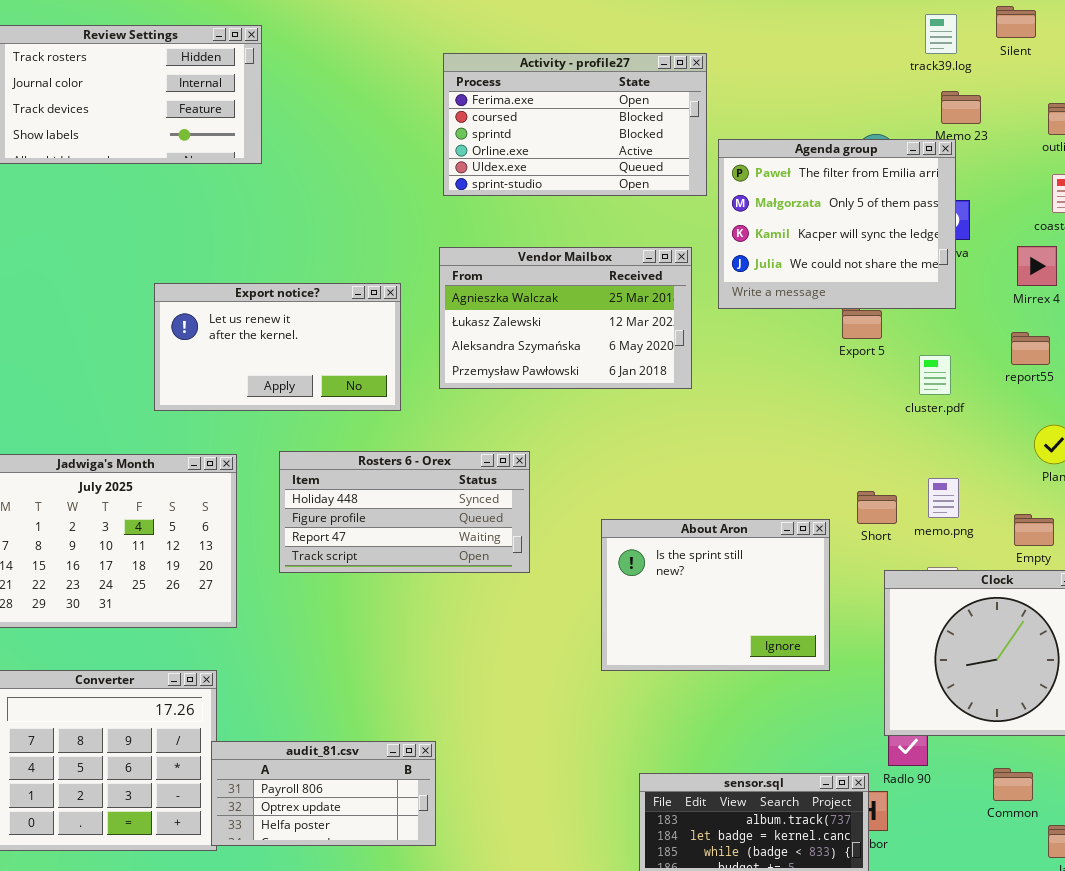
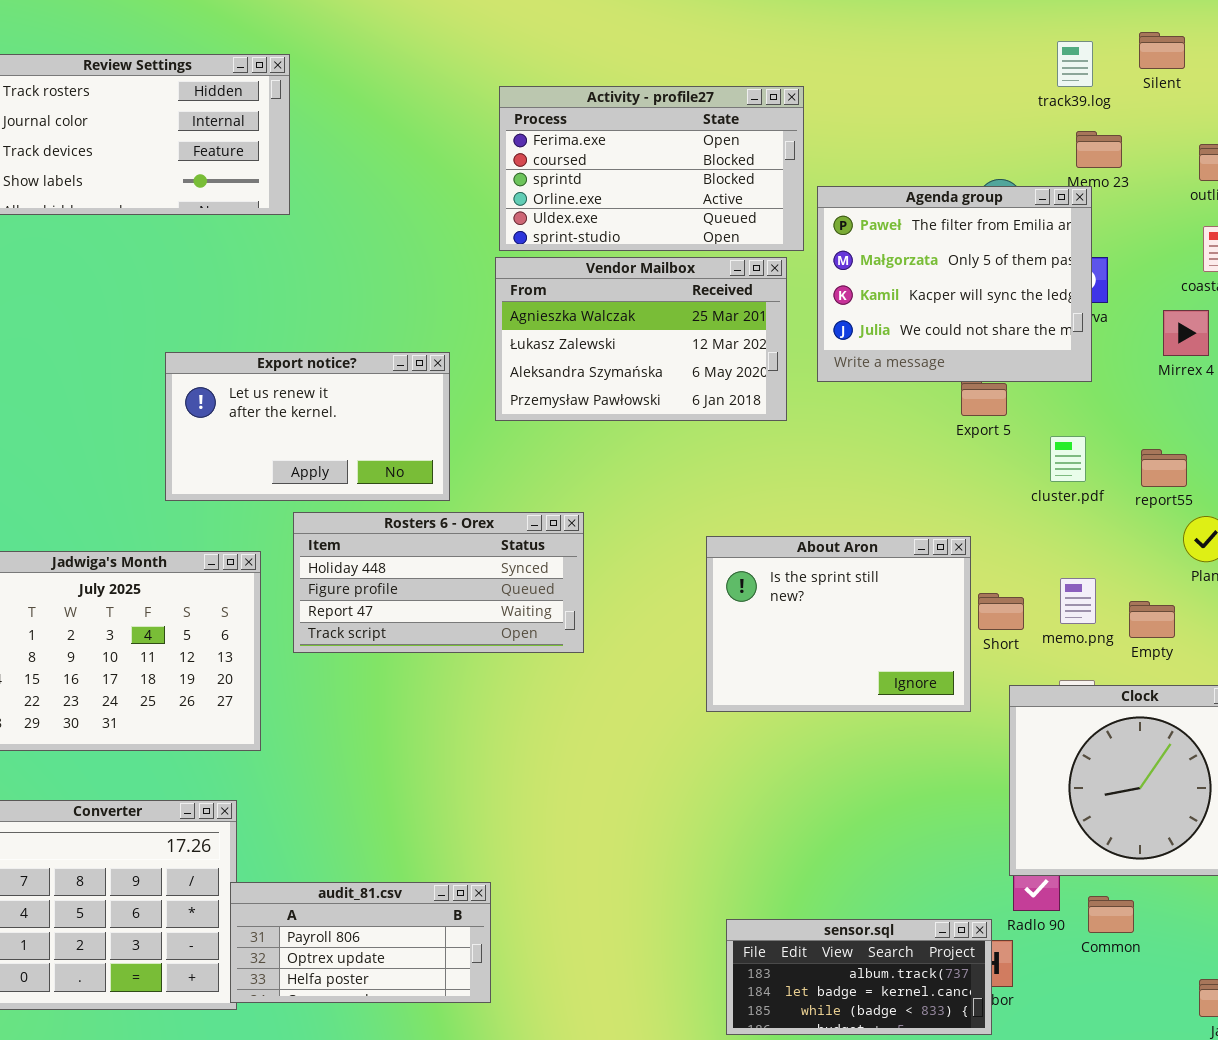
Vendor Mailbox: [439,247,692,389] -> [495,257,787,421], moved
report55: [1011,332,1050,365] -> [1141,449,1187,487], moved
Rosters 6 - Orex: [279,451,530,573] -> [293,512,584,653], moved
Empty: [1014,514,1054,546] -> [1129,601,1175,638], moved
About Aron: [601,519,830,671] -> [706,536,971,712], moved
Common: [993,768,1033,801] -> [1088,896,1134,933], moved

